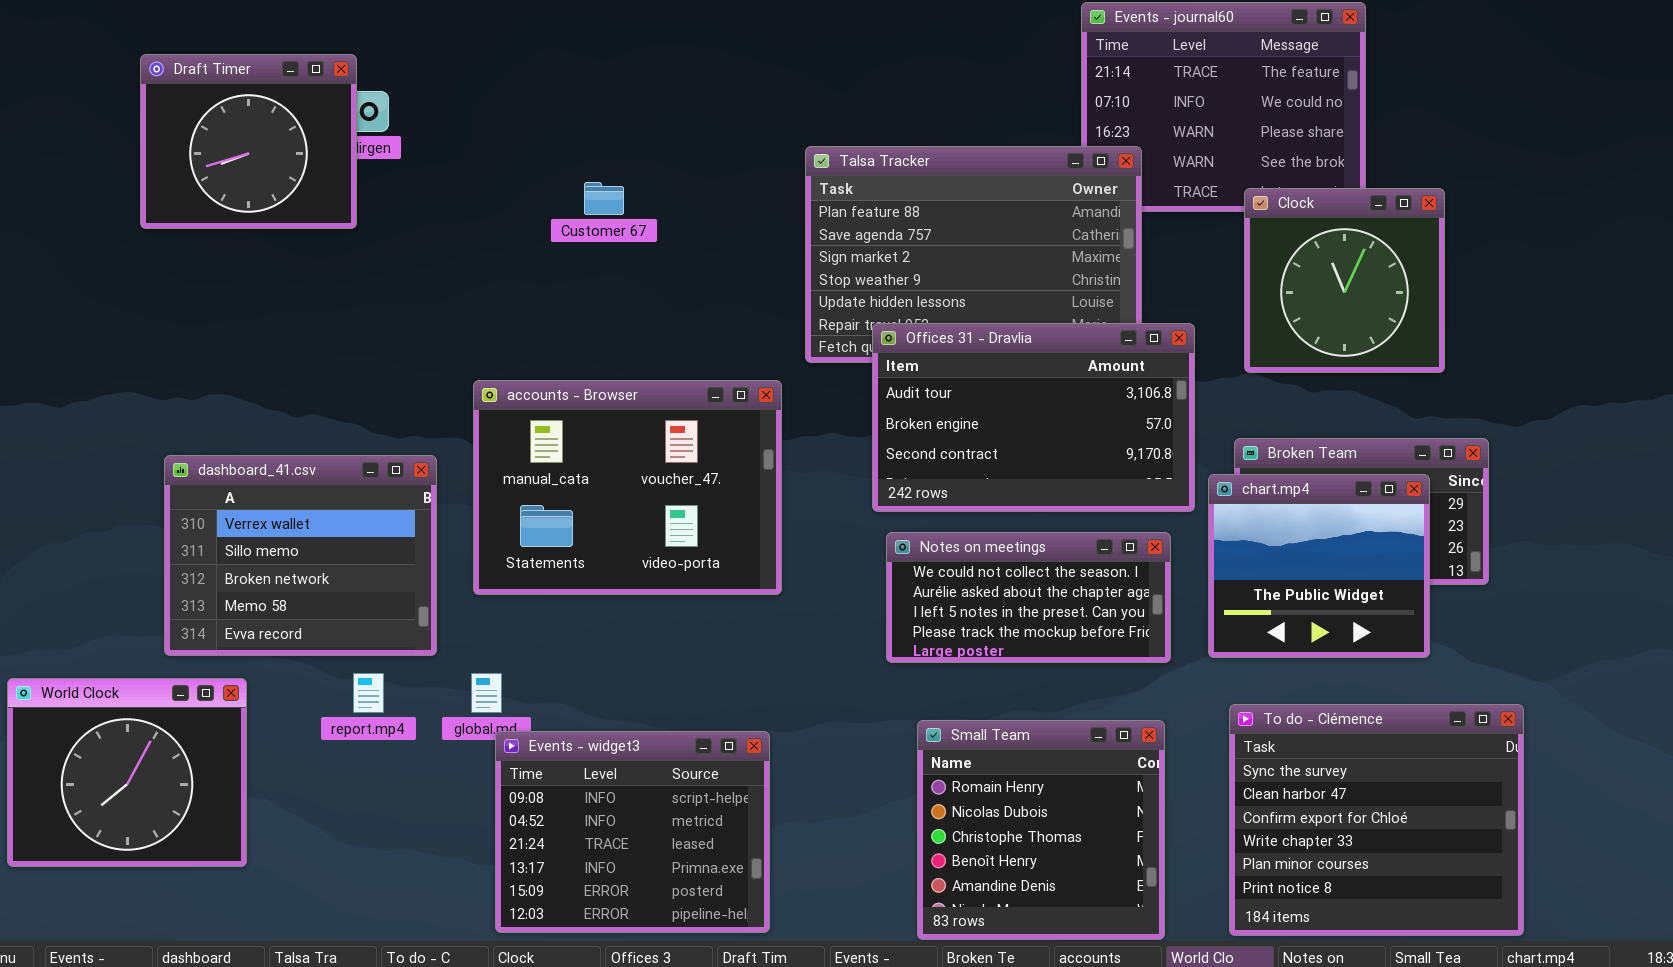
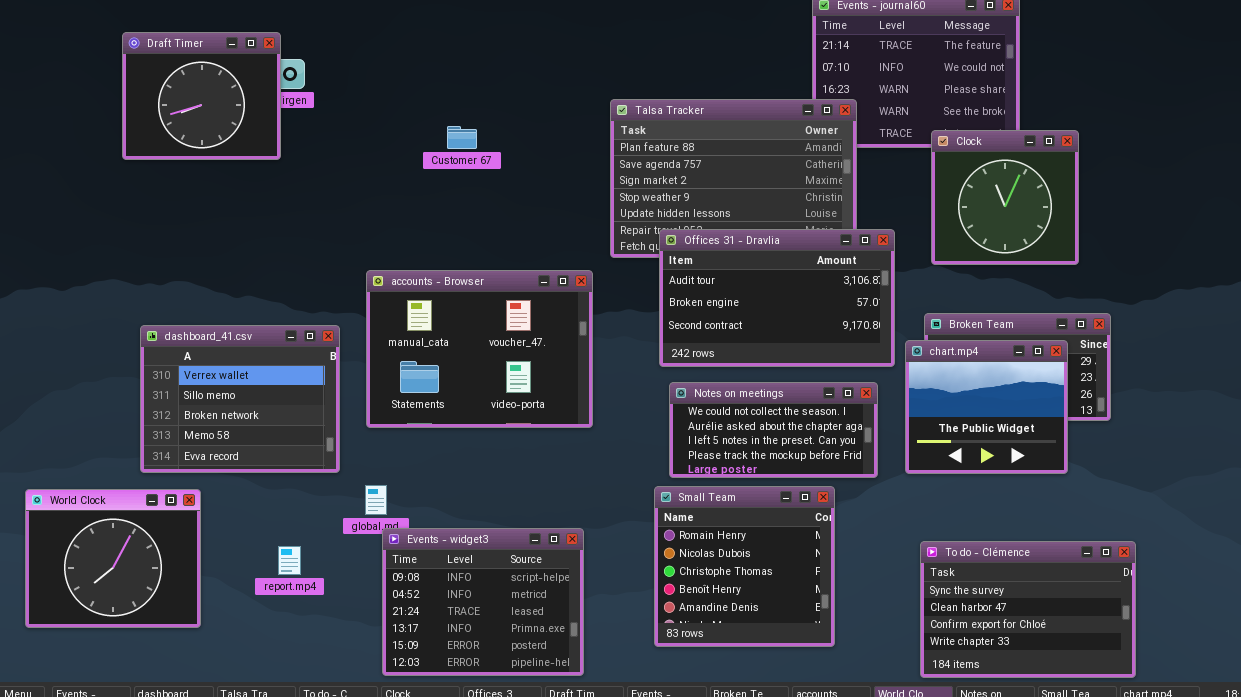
report.mp4: [353,673,384,713] -> [278,546,301,575], moved
To do - Clémence: [1229,704,1524,936] -> [920,541,1136,678], resized
Small Team: [917,720,1165,940] -> [654,486,835,647], moved

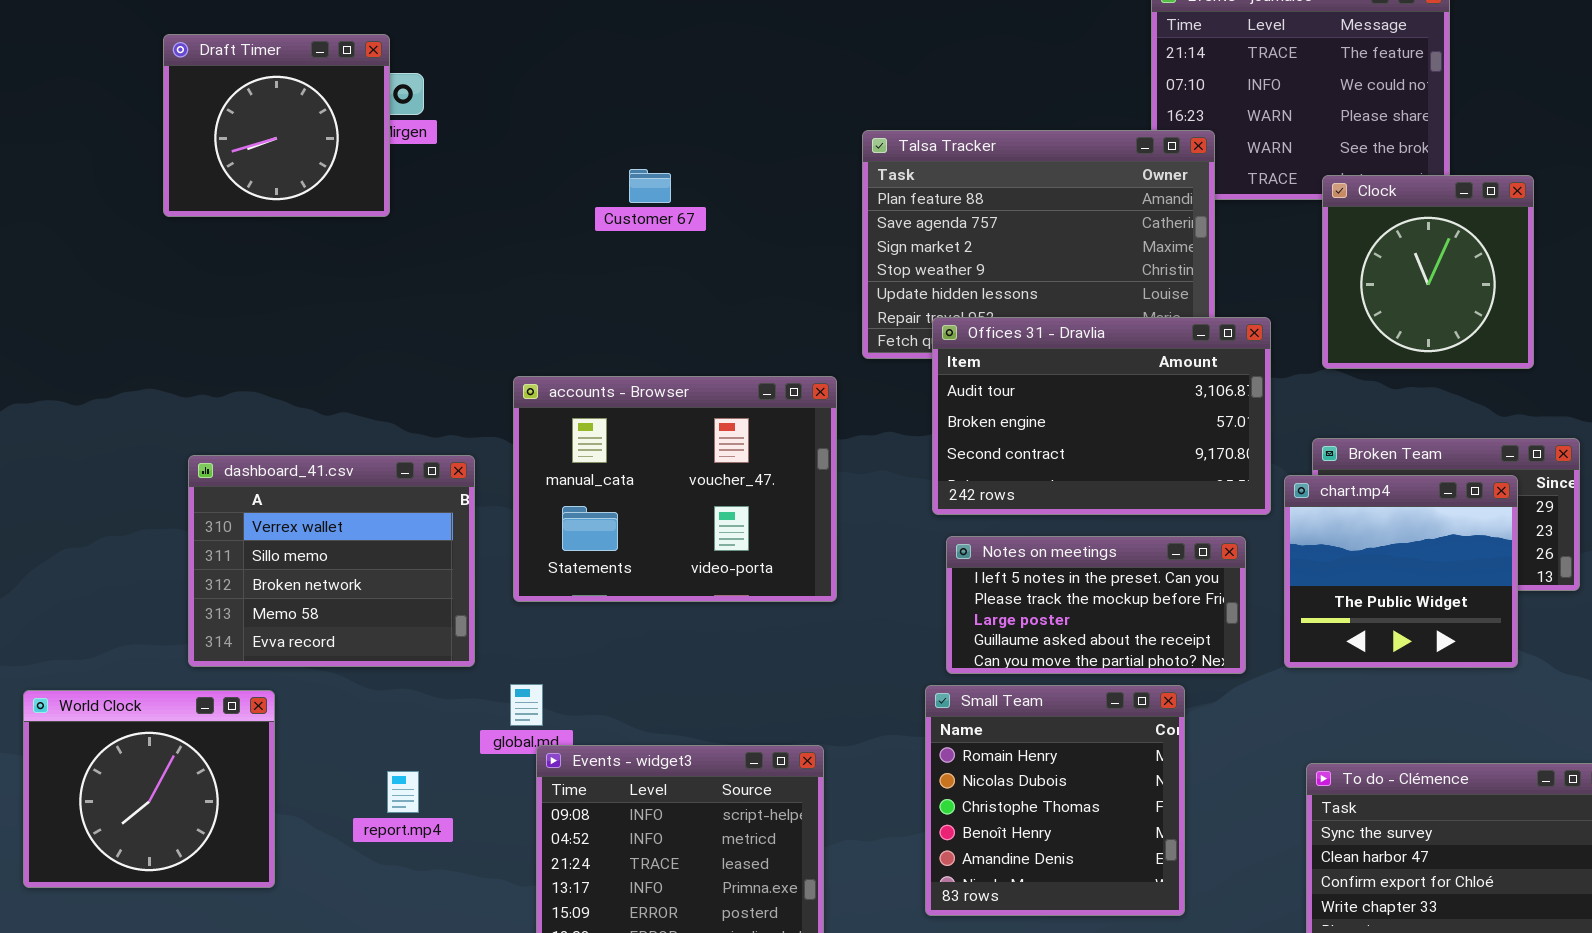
Notes on meetings: [669,382,878,478] -> [946,536,1246,674], scrolled down 2 rows

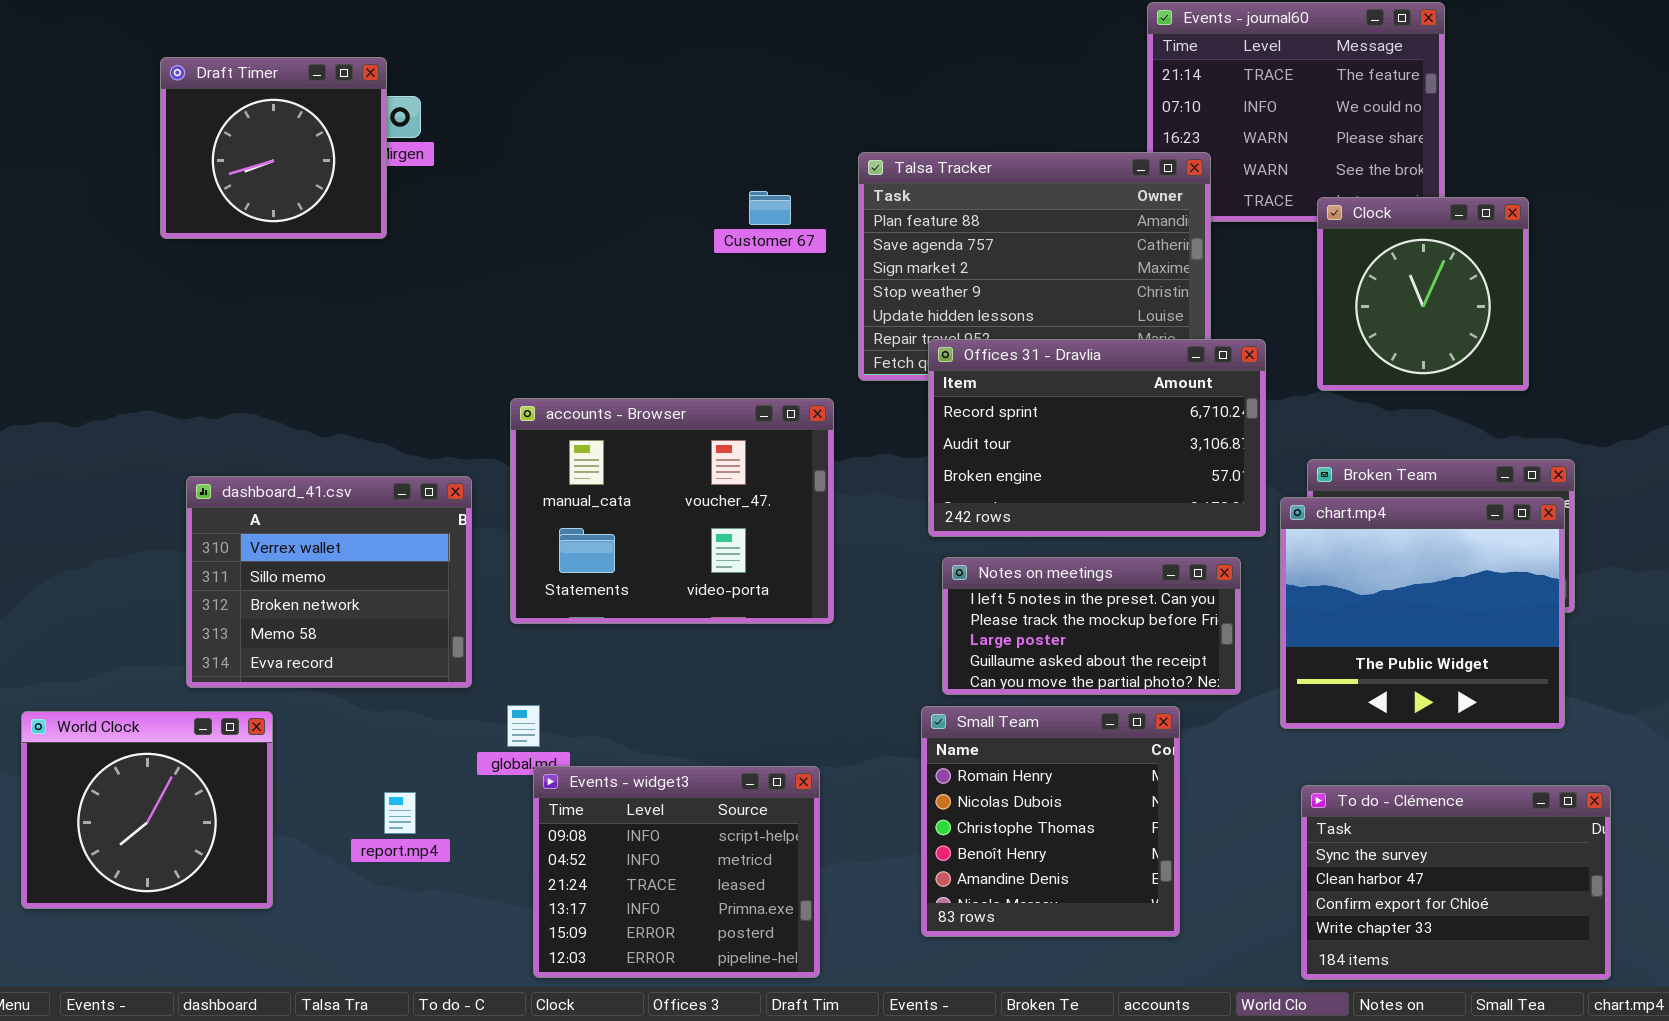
Customer 67: [629,169,671,203] -> [749,191,791,225], moved
Offices 31 - Dravlia: [932,317,1271,515] -> [928,339,1266,537], scrolled up 1 row
chart.mp4: [1284,475,1518,668] -> [1280,497,1565,729], resized

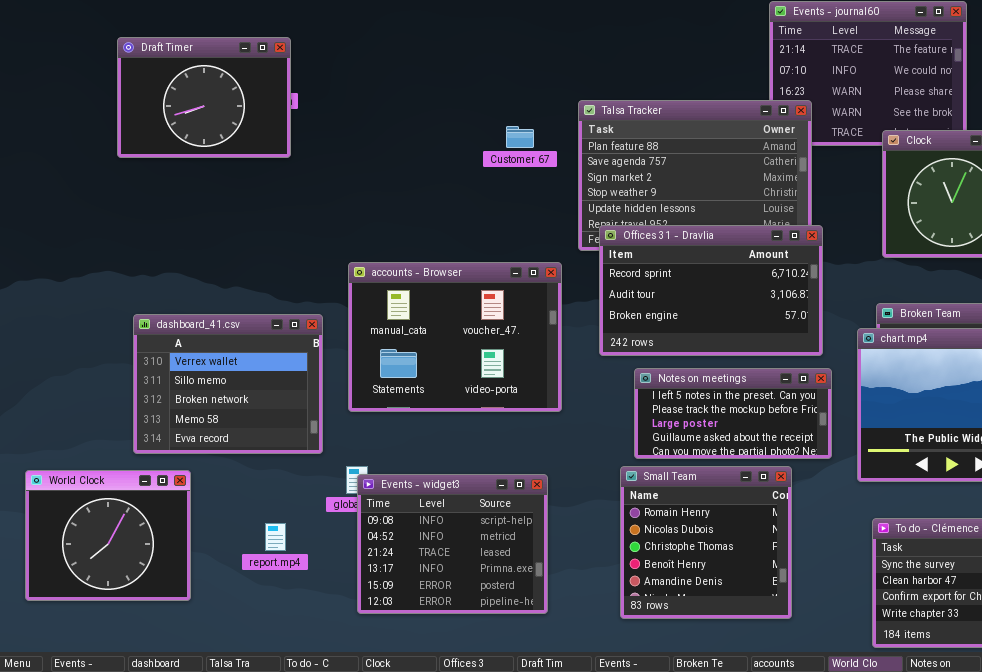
Draft Timer: [160,57,387,239] -> [117,37,291,158], resized
Offices 31 - Dravlia: [928,339,1266,537] -> [599,225,823,356], moved
Events - widget3: [533,766,820,978] -> [357,474,548,614], moved

